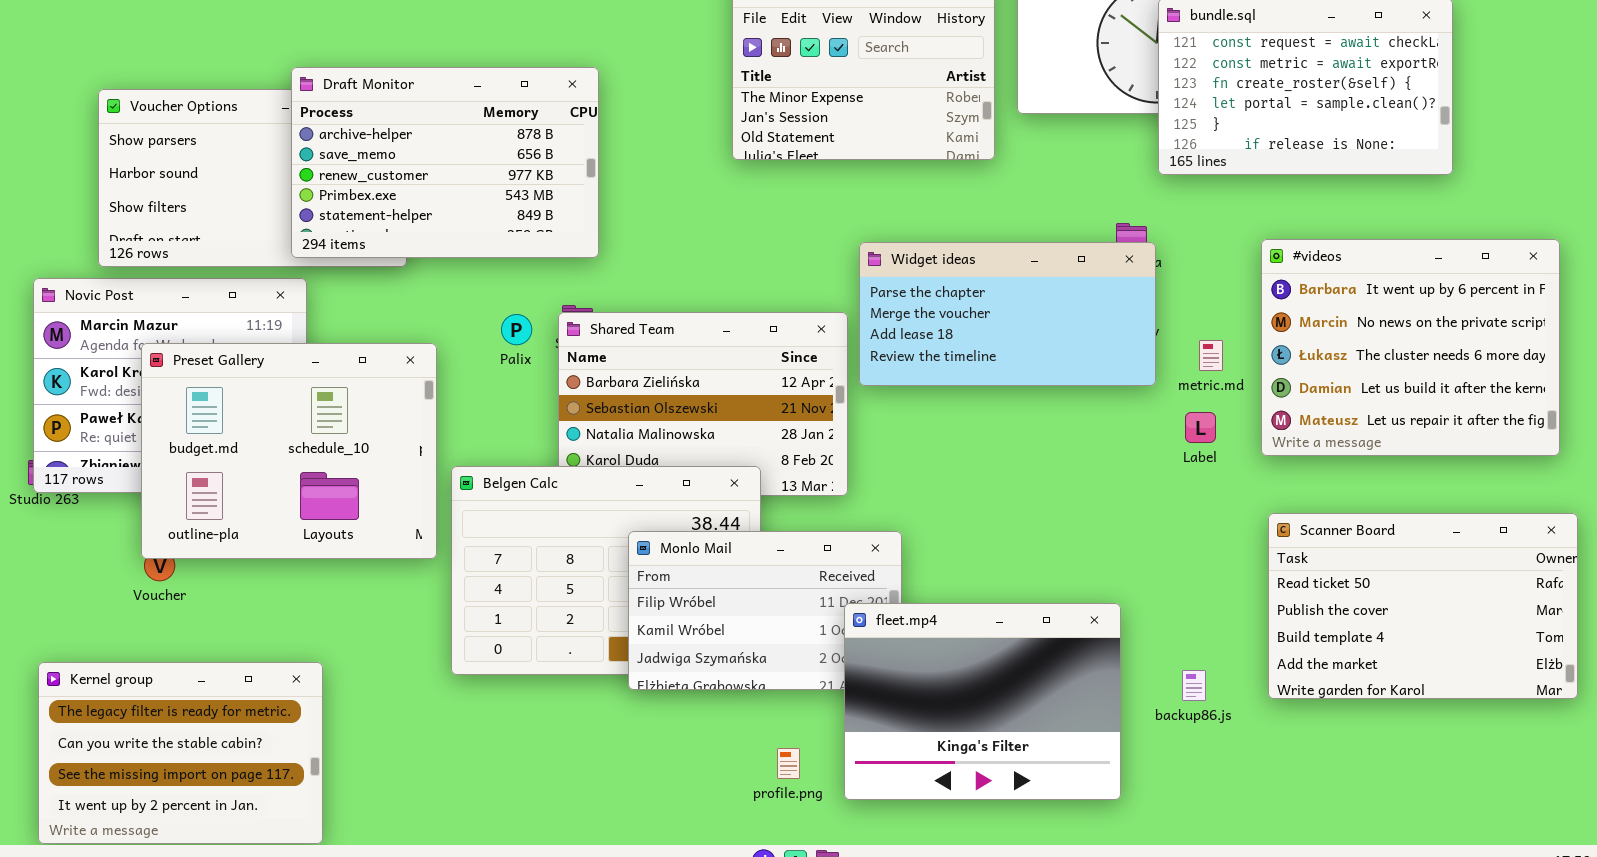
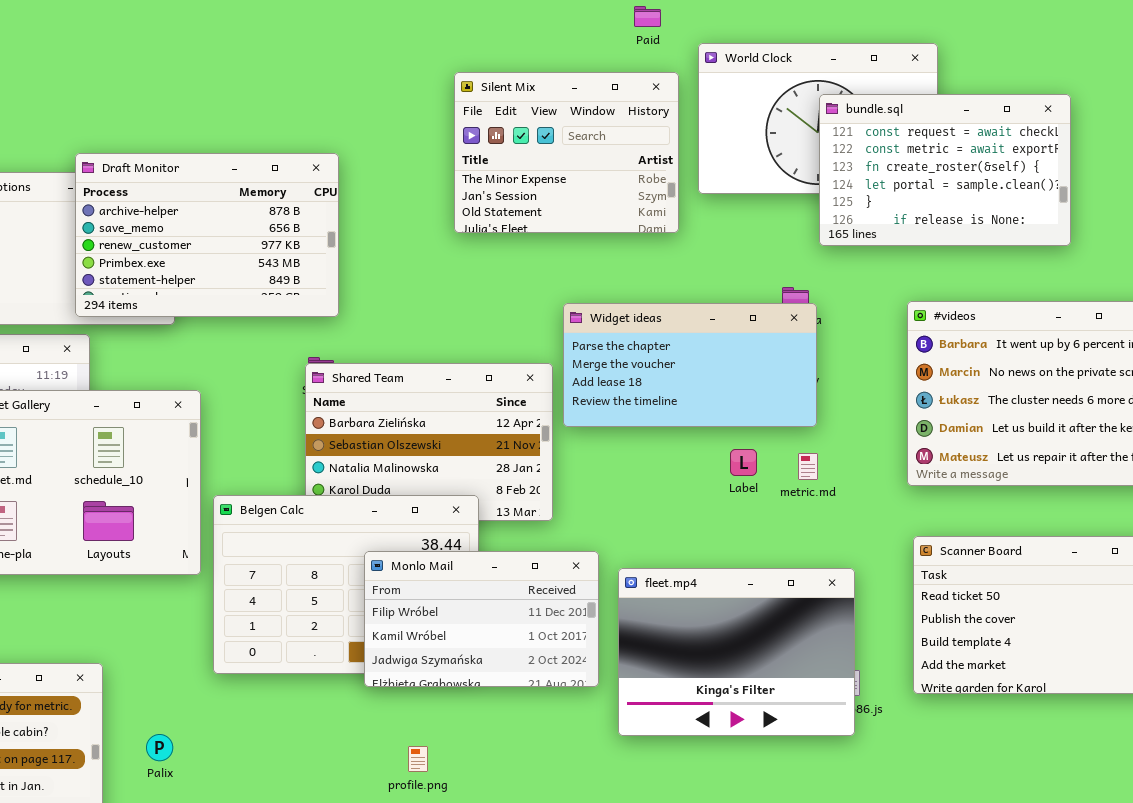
Palix: [501,314,532,345] -> [146,734,173,761], moved
metric.md: [1199,340,1223,371] -> [798,453,818,480], moved
Label: [1185,412,1216,443] -> [730,449,757,476], moved
fleet.mp4: [844,603,1121,800] -> [618,568,855,736], moved
profile.png: [777,748,800,779] -> [408,746,428,772], moved

